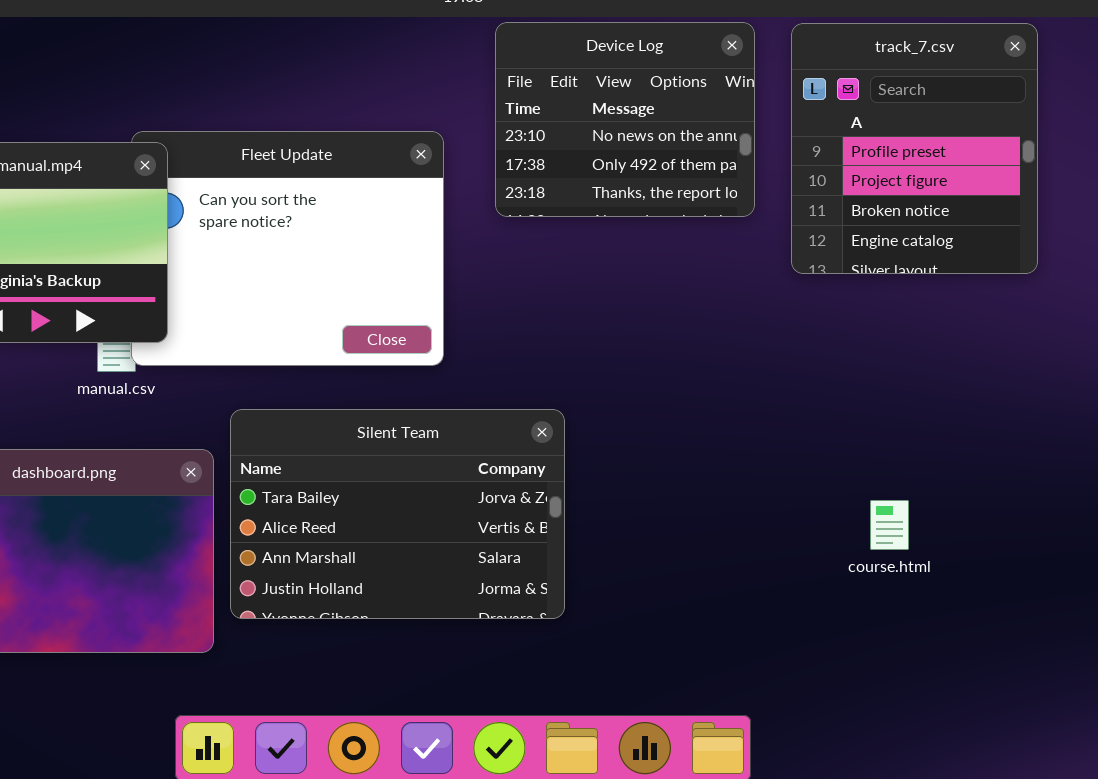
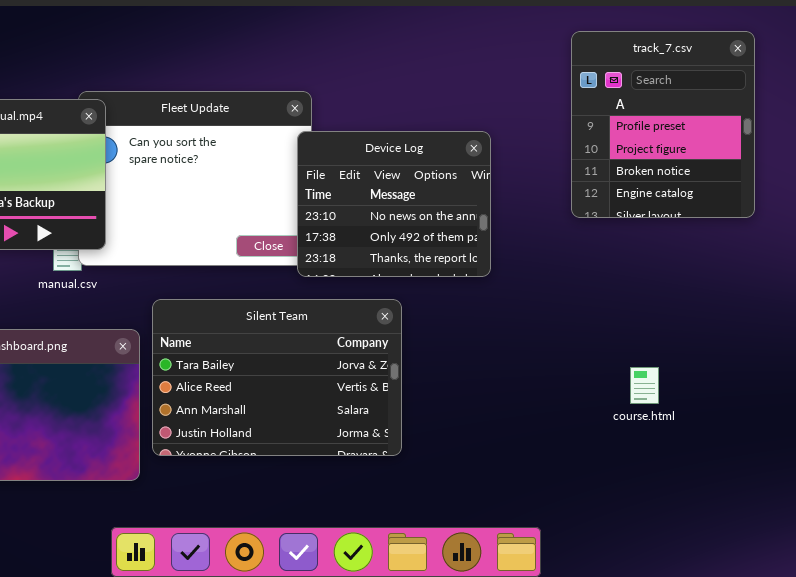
Device Log: [495,22,755,217] -> [297,131,491,277], moved
track_7.csv: [791,23,1038,274] -> [571,31,755,218], moved

